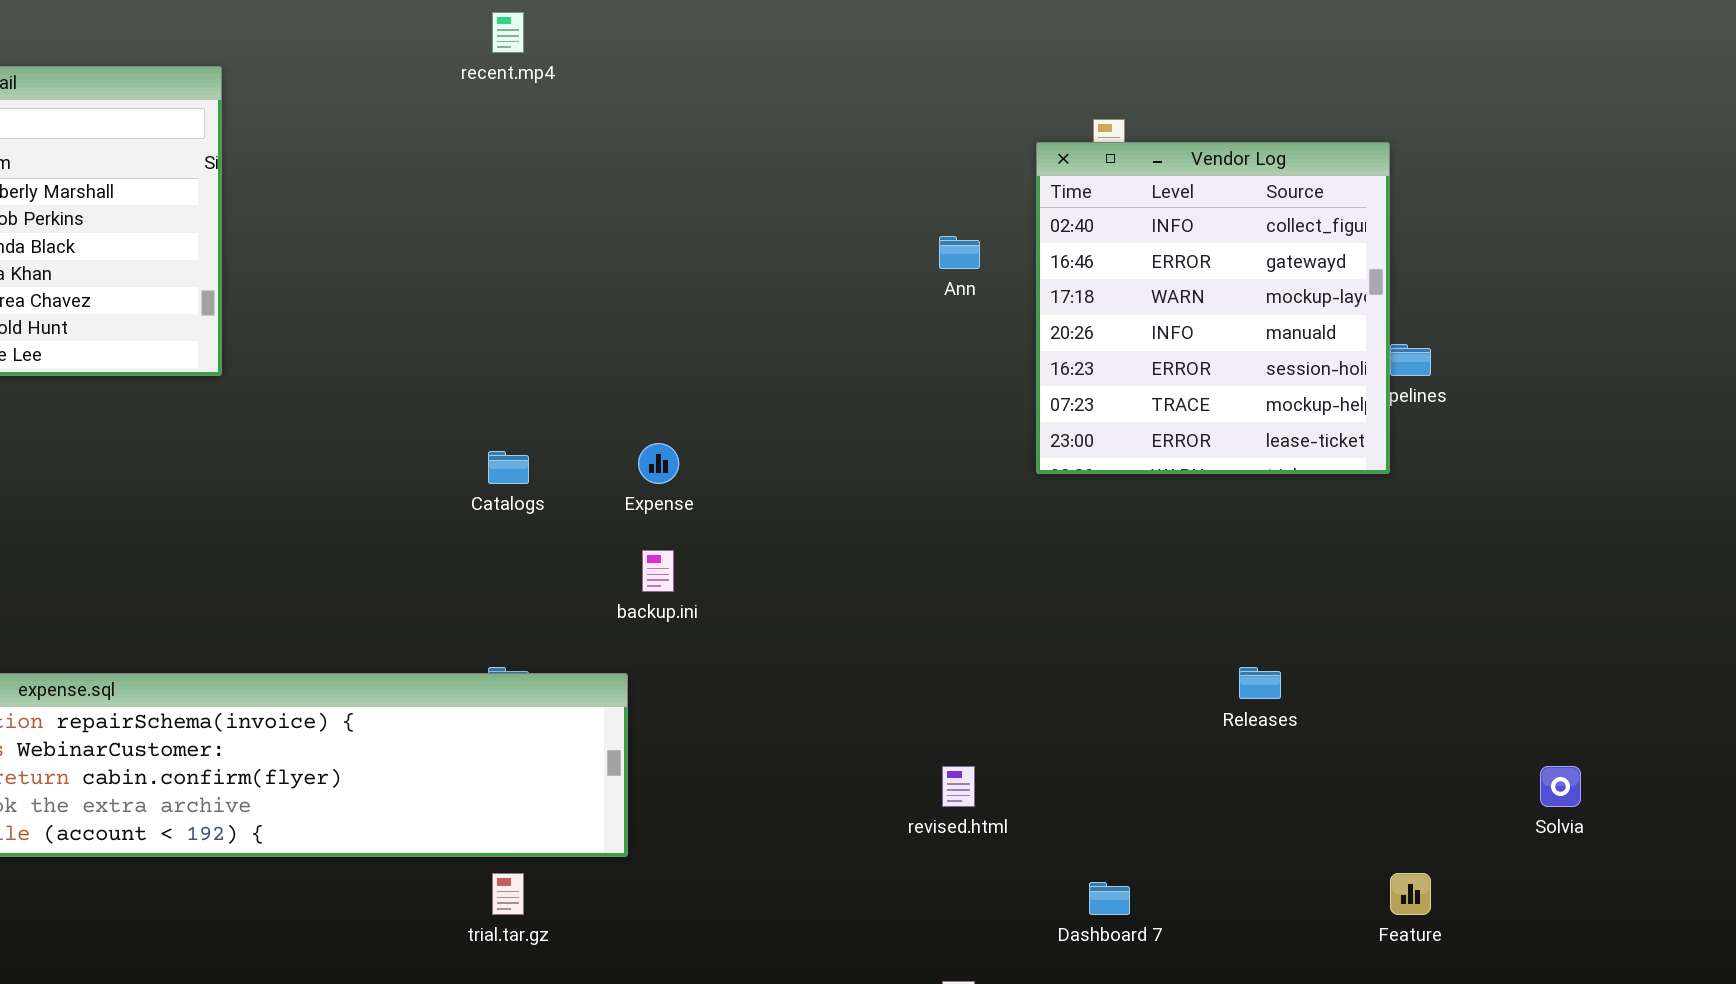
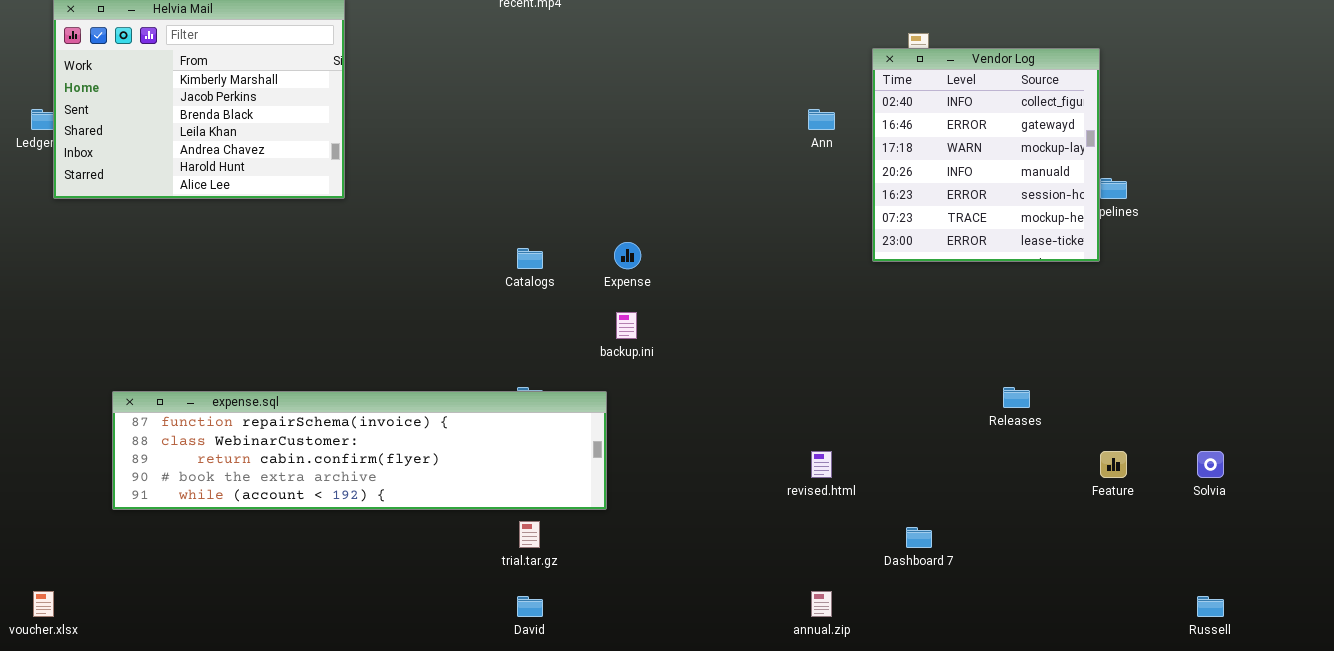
Feature: [1390,873,1431,915] -> [1100,451,1127,478], moved

